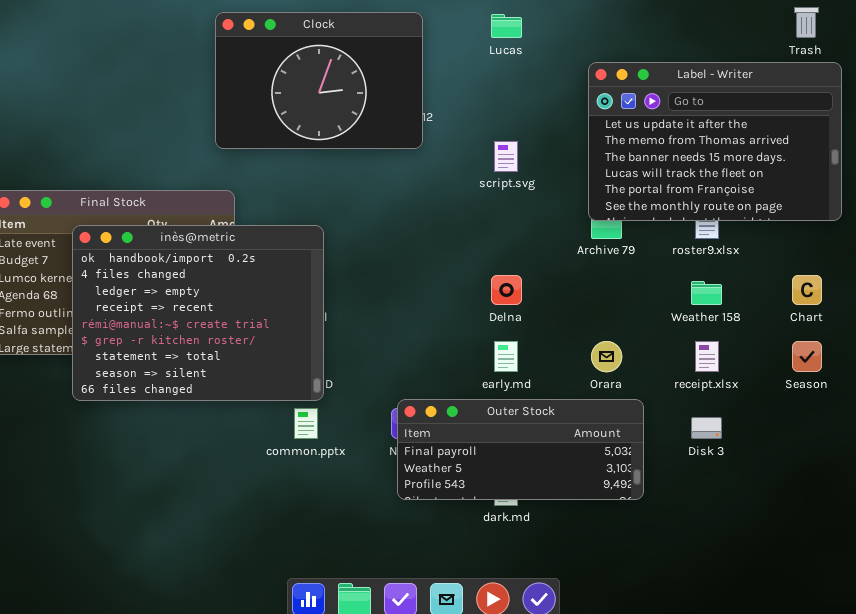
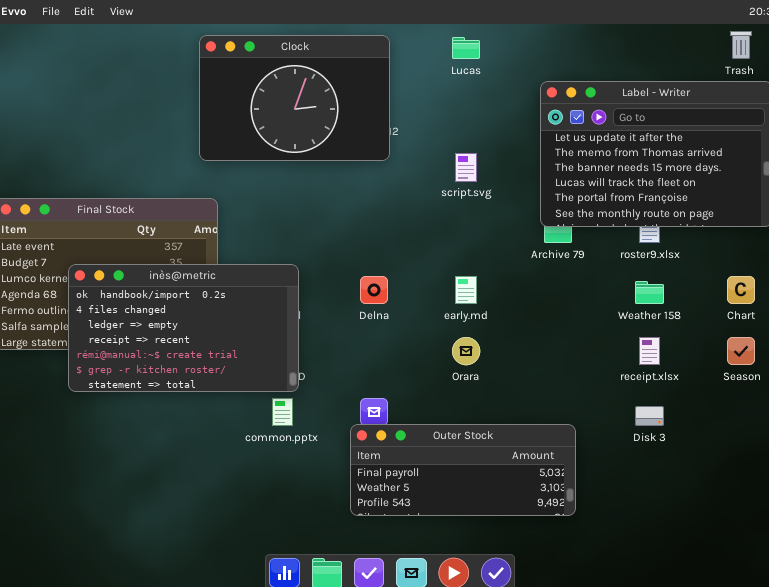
inès@metric: [72,225,324,401] -> [68,264,299,392], resized
Delna: [491,275,522,305] -> [360,276,388,304], moved
early.md: [494,341,518,372] -> [455,276,477,304], moved
Orara: [591,341,622,372] -> [452,337,480,365], moved
Outer Stock: [397,399,644,500] -> [350,424,576,516], moved

